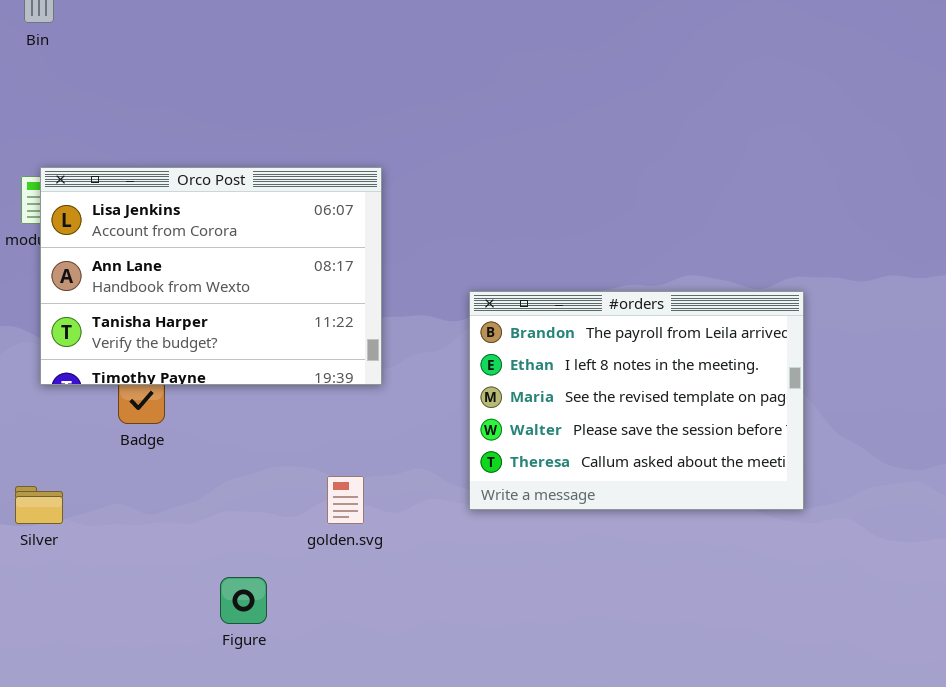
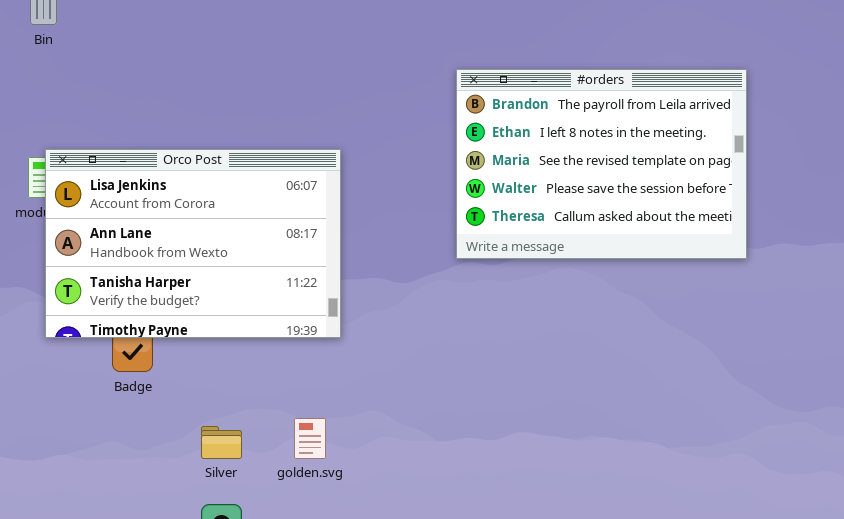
#orders: [469,291,804,510] -> [456,69,747,259], moved
Silver: [15,486,63,524] -> [201,426,242,459], moved

